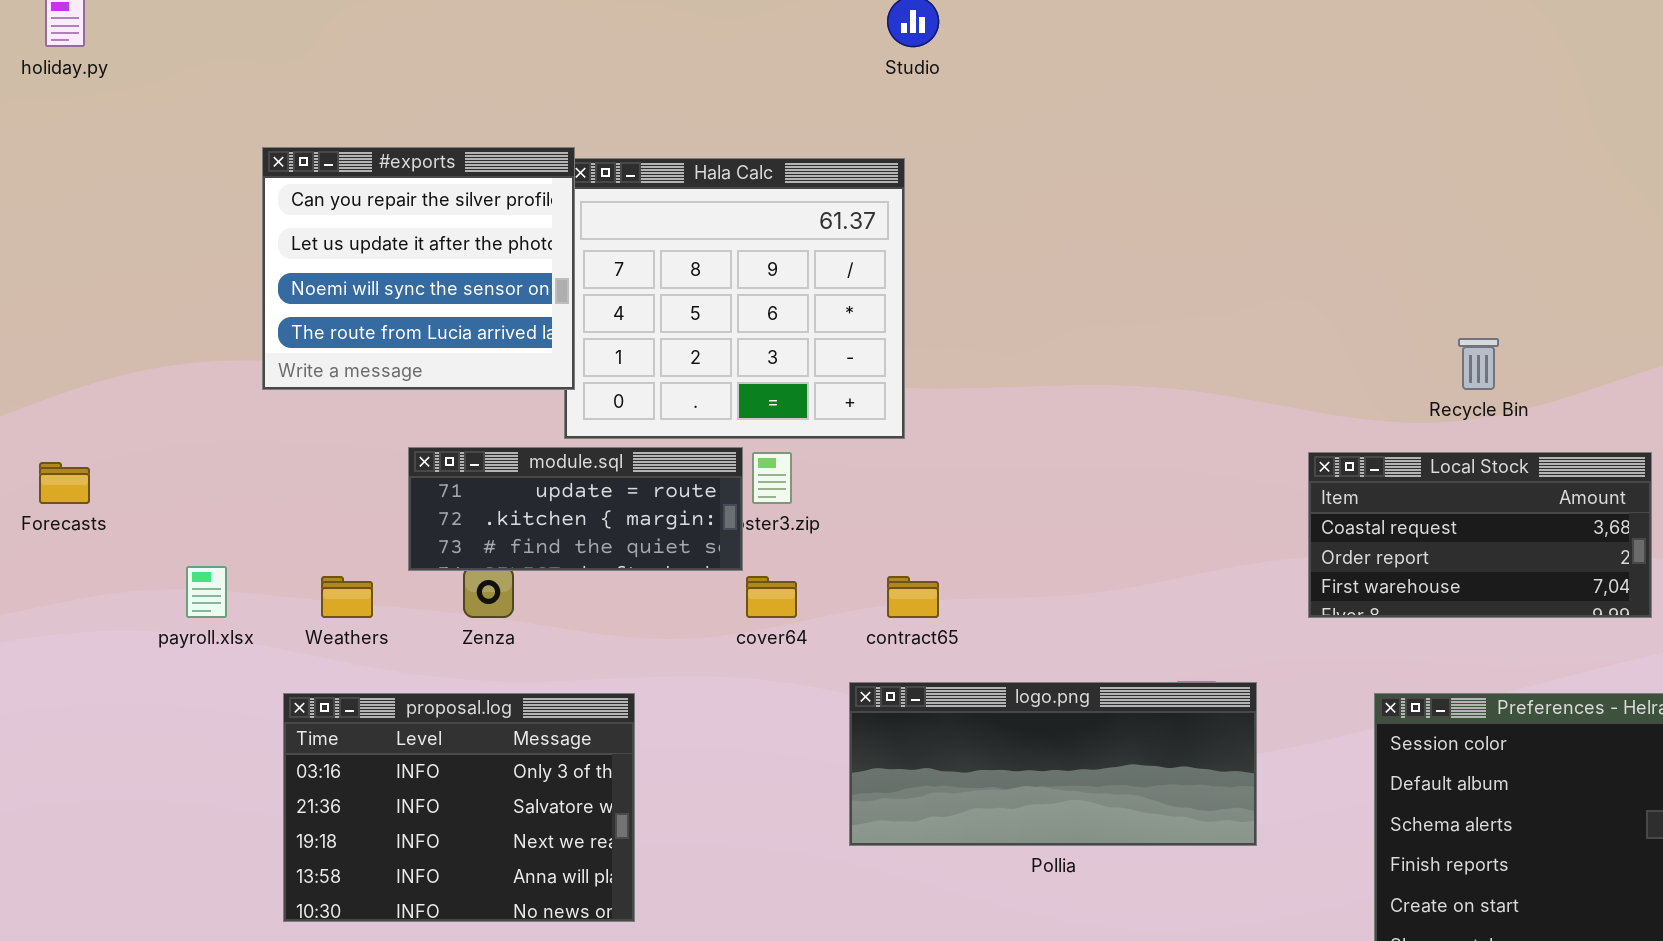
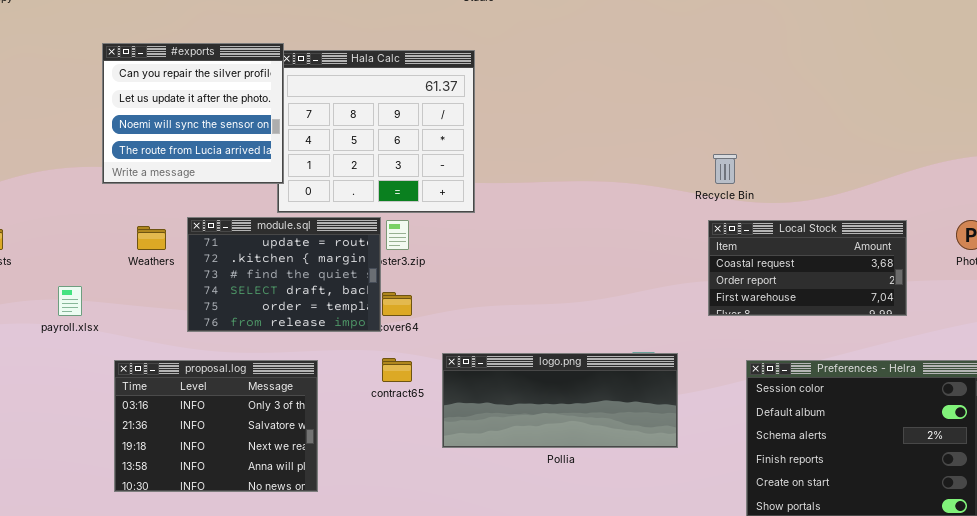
Recycle Bin: [1458,338,1499,390] -> [713,154,737,184], moved
module.sql: [408,447,743,571] -> [187,217,381,332], resized
Weathers: [321,576,373,618] -> [137,226,166,250], moved
contract65: [887,576,939,618] -> [382,358,412,382], moved

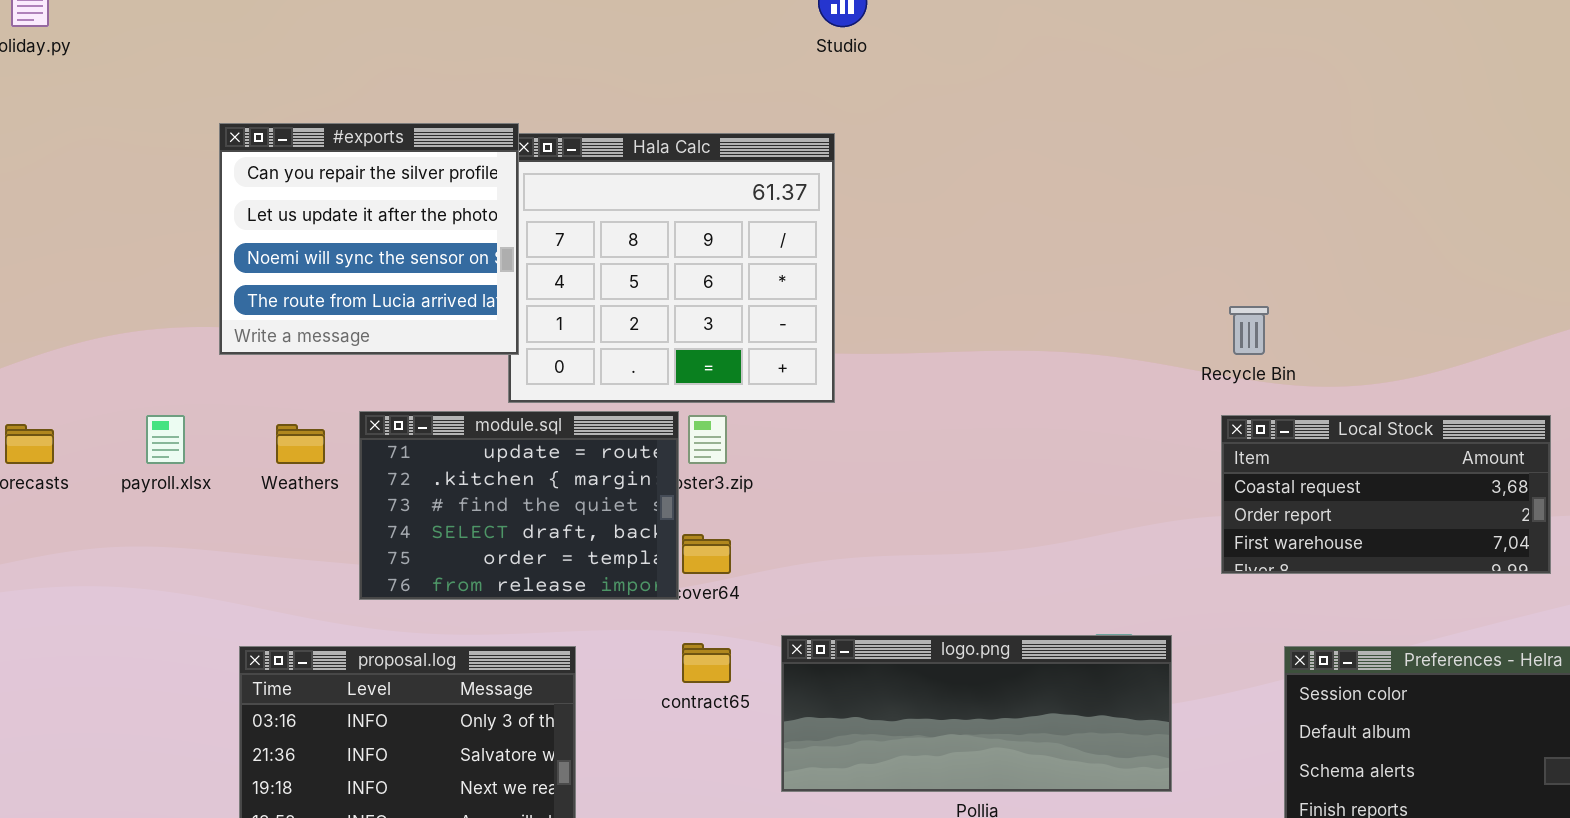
payroll.xlsx: [58,286,82,316] -> [146,415,185,464], moved

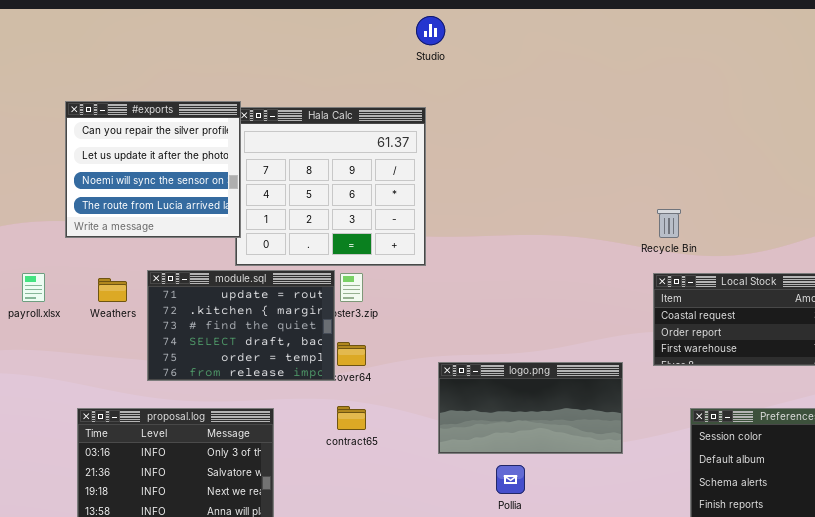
logo.png: [781,635,1172,792] -> [438,362,623,454], moved, resized

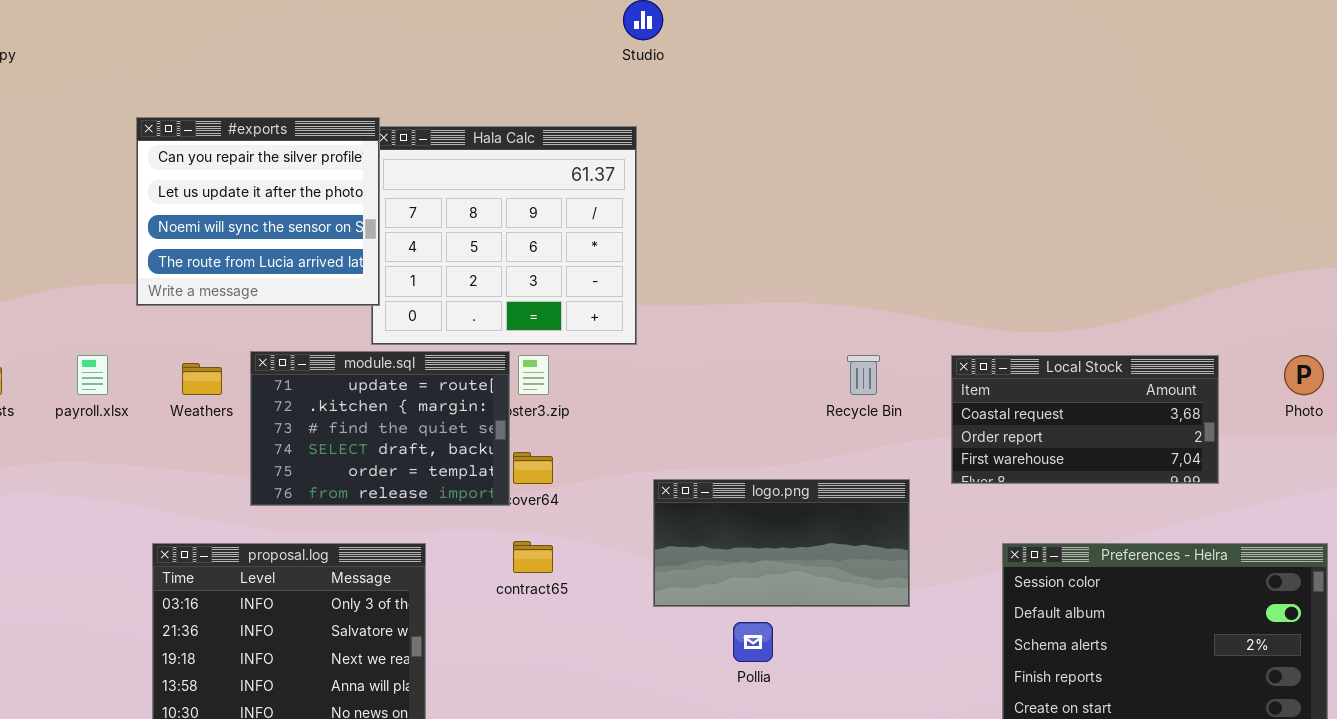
Recycle Bin: [657,209,681,238] -> [847,355,880,395], moved

